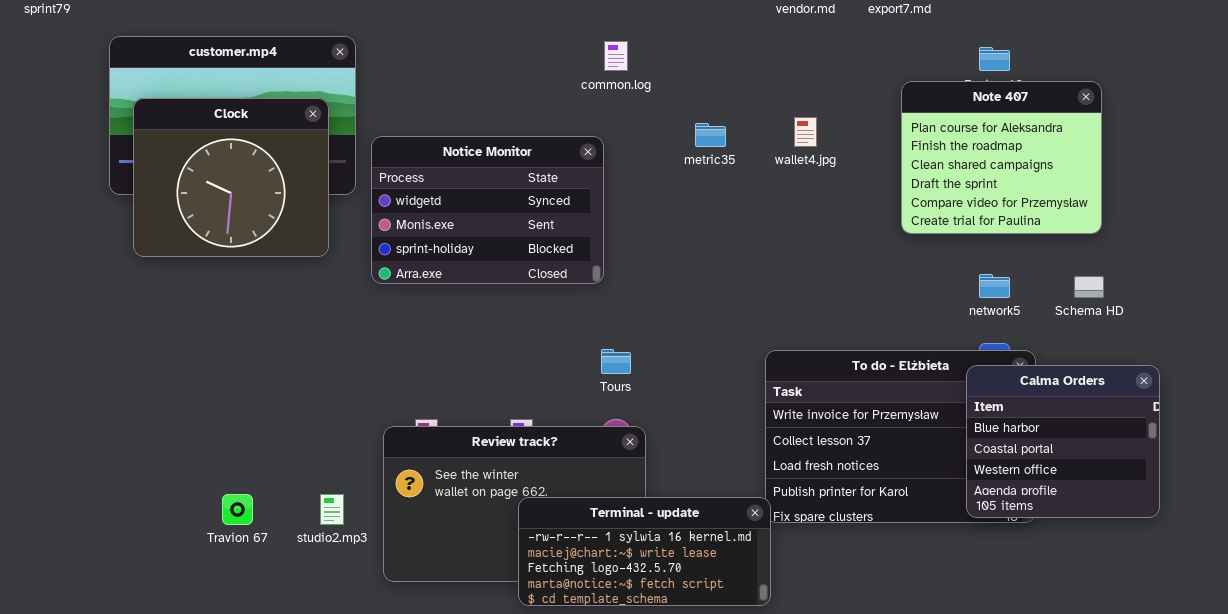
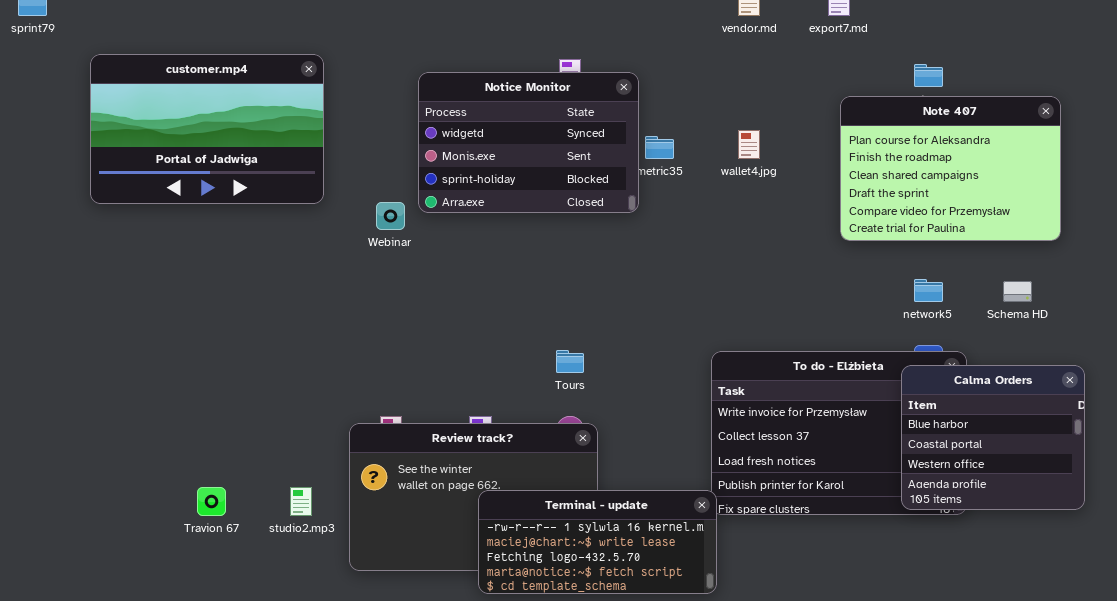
Note 407: [901,81,1102,234] -> [840,96,1061,241], resized
Clock: [133,98,329,257] -> none, closed
Notice Monitor: [371,136,604,284] -> [418,72,639,213], moved

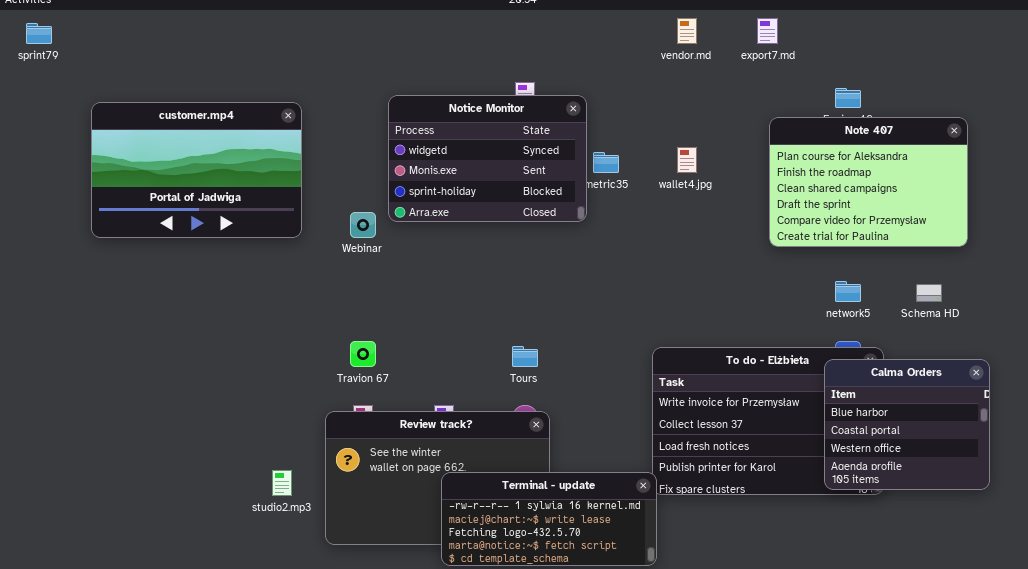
customer.mp4: [90,54,324,204] -> [91,102,302,238], moved
Travion 67: [197,487,226,516] -> [350,341,376,367], moved

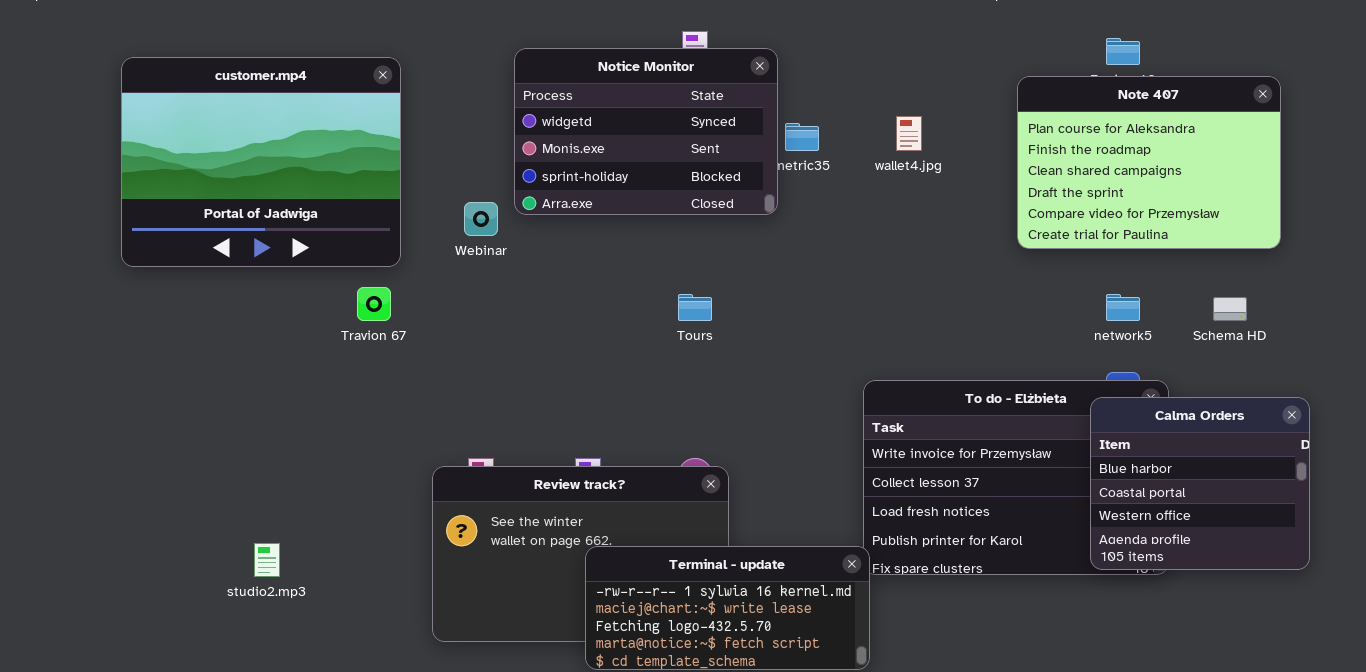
customer.mp4: [91,102,302,238] -> [121,57,401,267], resized
Travion 67: [350,341,376,367] -> [357,287,391,321], moved
Tours: [512,346,538,367] -> [678,294,712,321], moved
studio2.mp3: [272,470,292,496] -> [254,543,280,577], moved

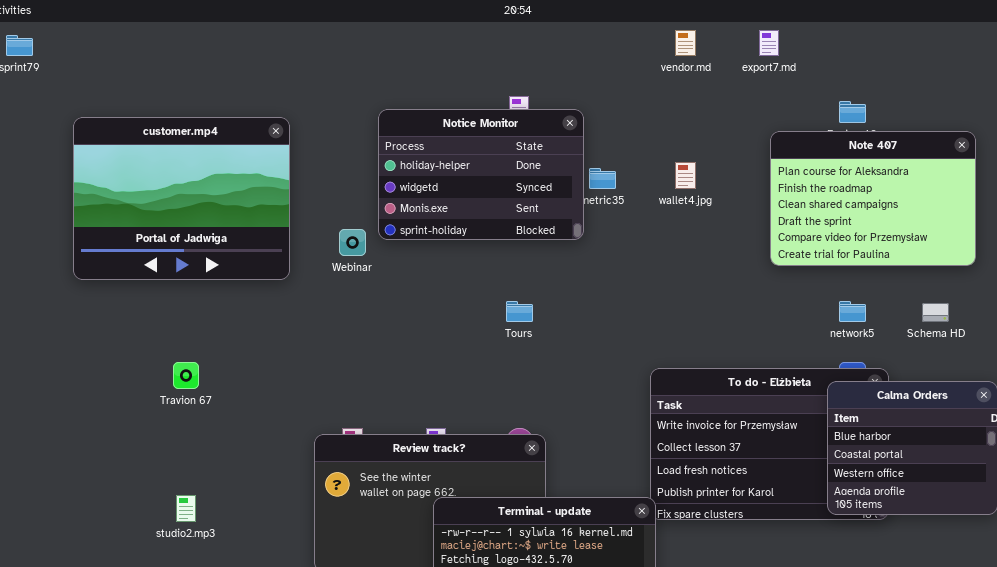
Notice Monitor: [514,48,778,215] -> [378,109,584,240], scrolled up 1 row
Travion 67: [357,287,391,321] -> [173,362,199,389], moved

